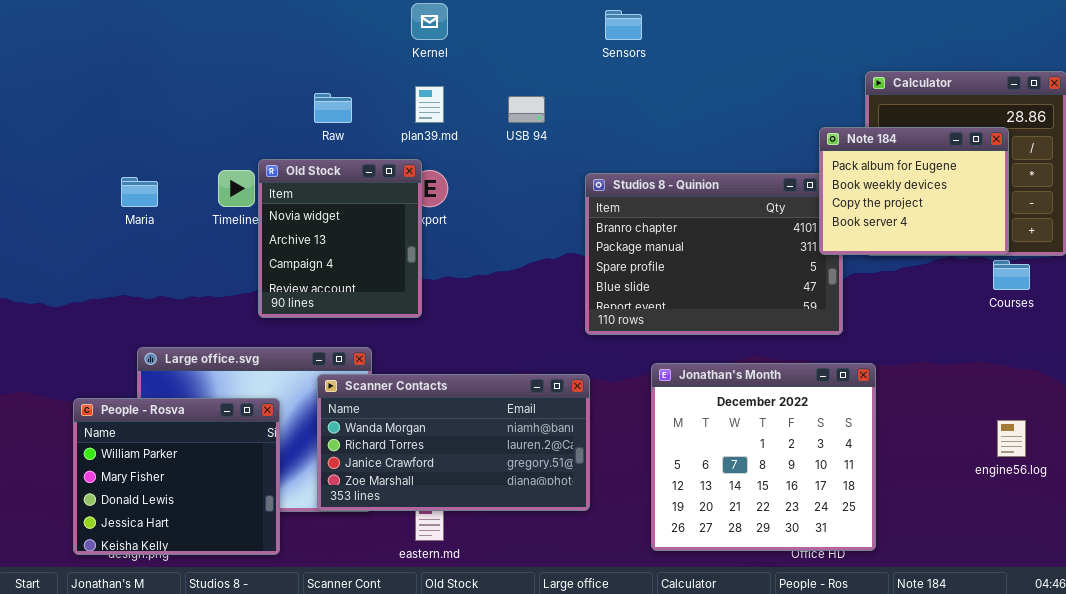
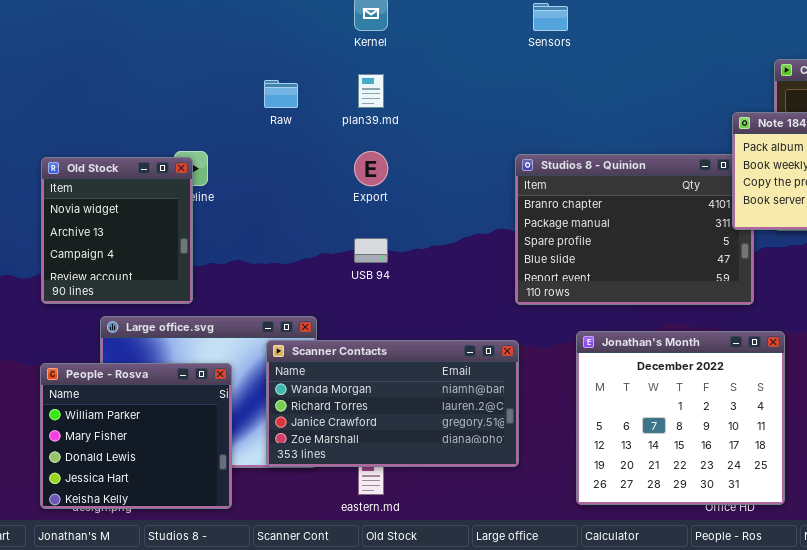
USB 94: [508,96,545,123] -> [354,238,388,263], moved
Old Stock: [258,159,422,318] -> [41,157,193,304], moved

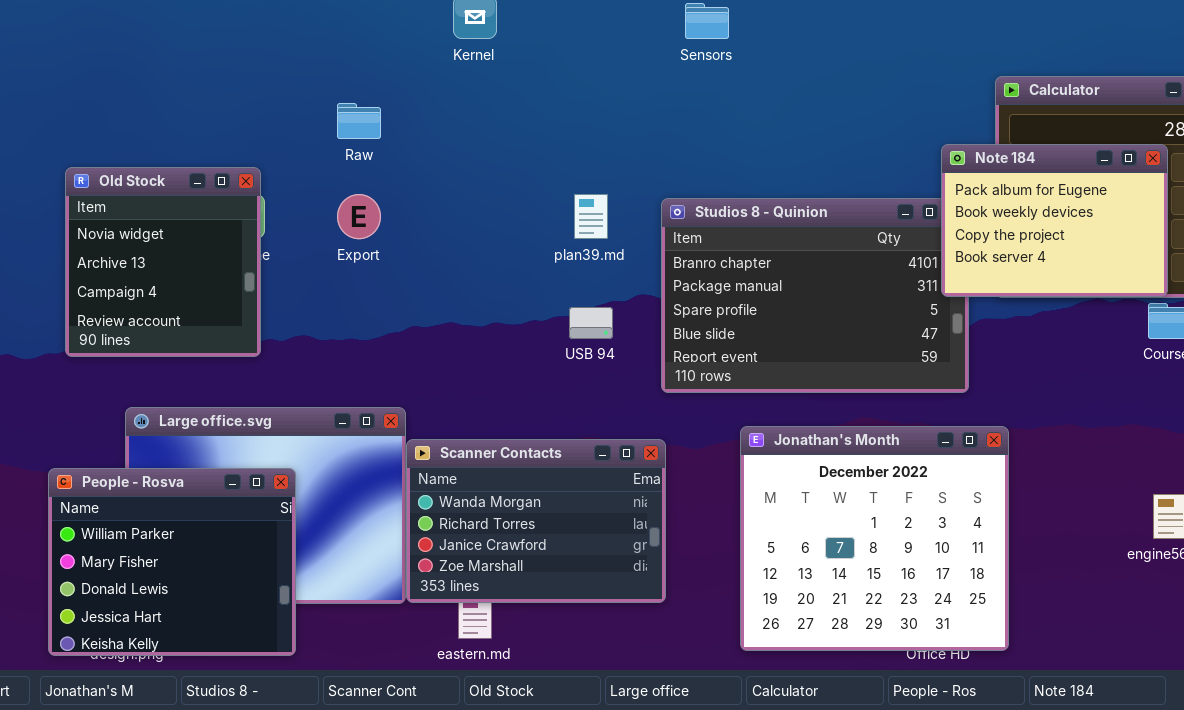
plan39.md: [358,74,384,108] -> [574,194,608,239], moved
Export: [354,151,388,186] -> [337,194,381,239], moved
Old Stock: [41,157,193,304] -> [65,167,261,357], moved
USB 94: [354,238,388,263] -> [569,307,613,339], moved
Scanner Contacts: [266,340,519,467] -> [406,439,666,603], resized

